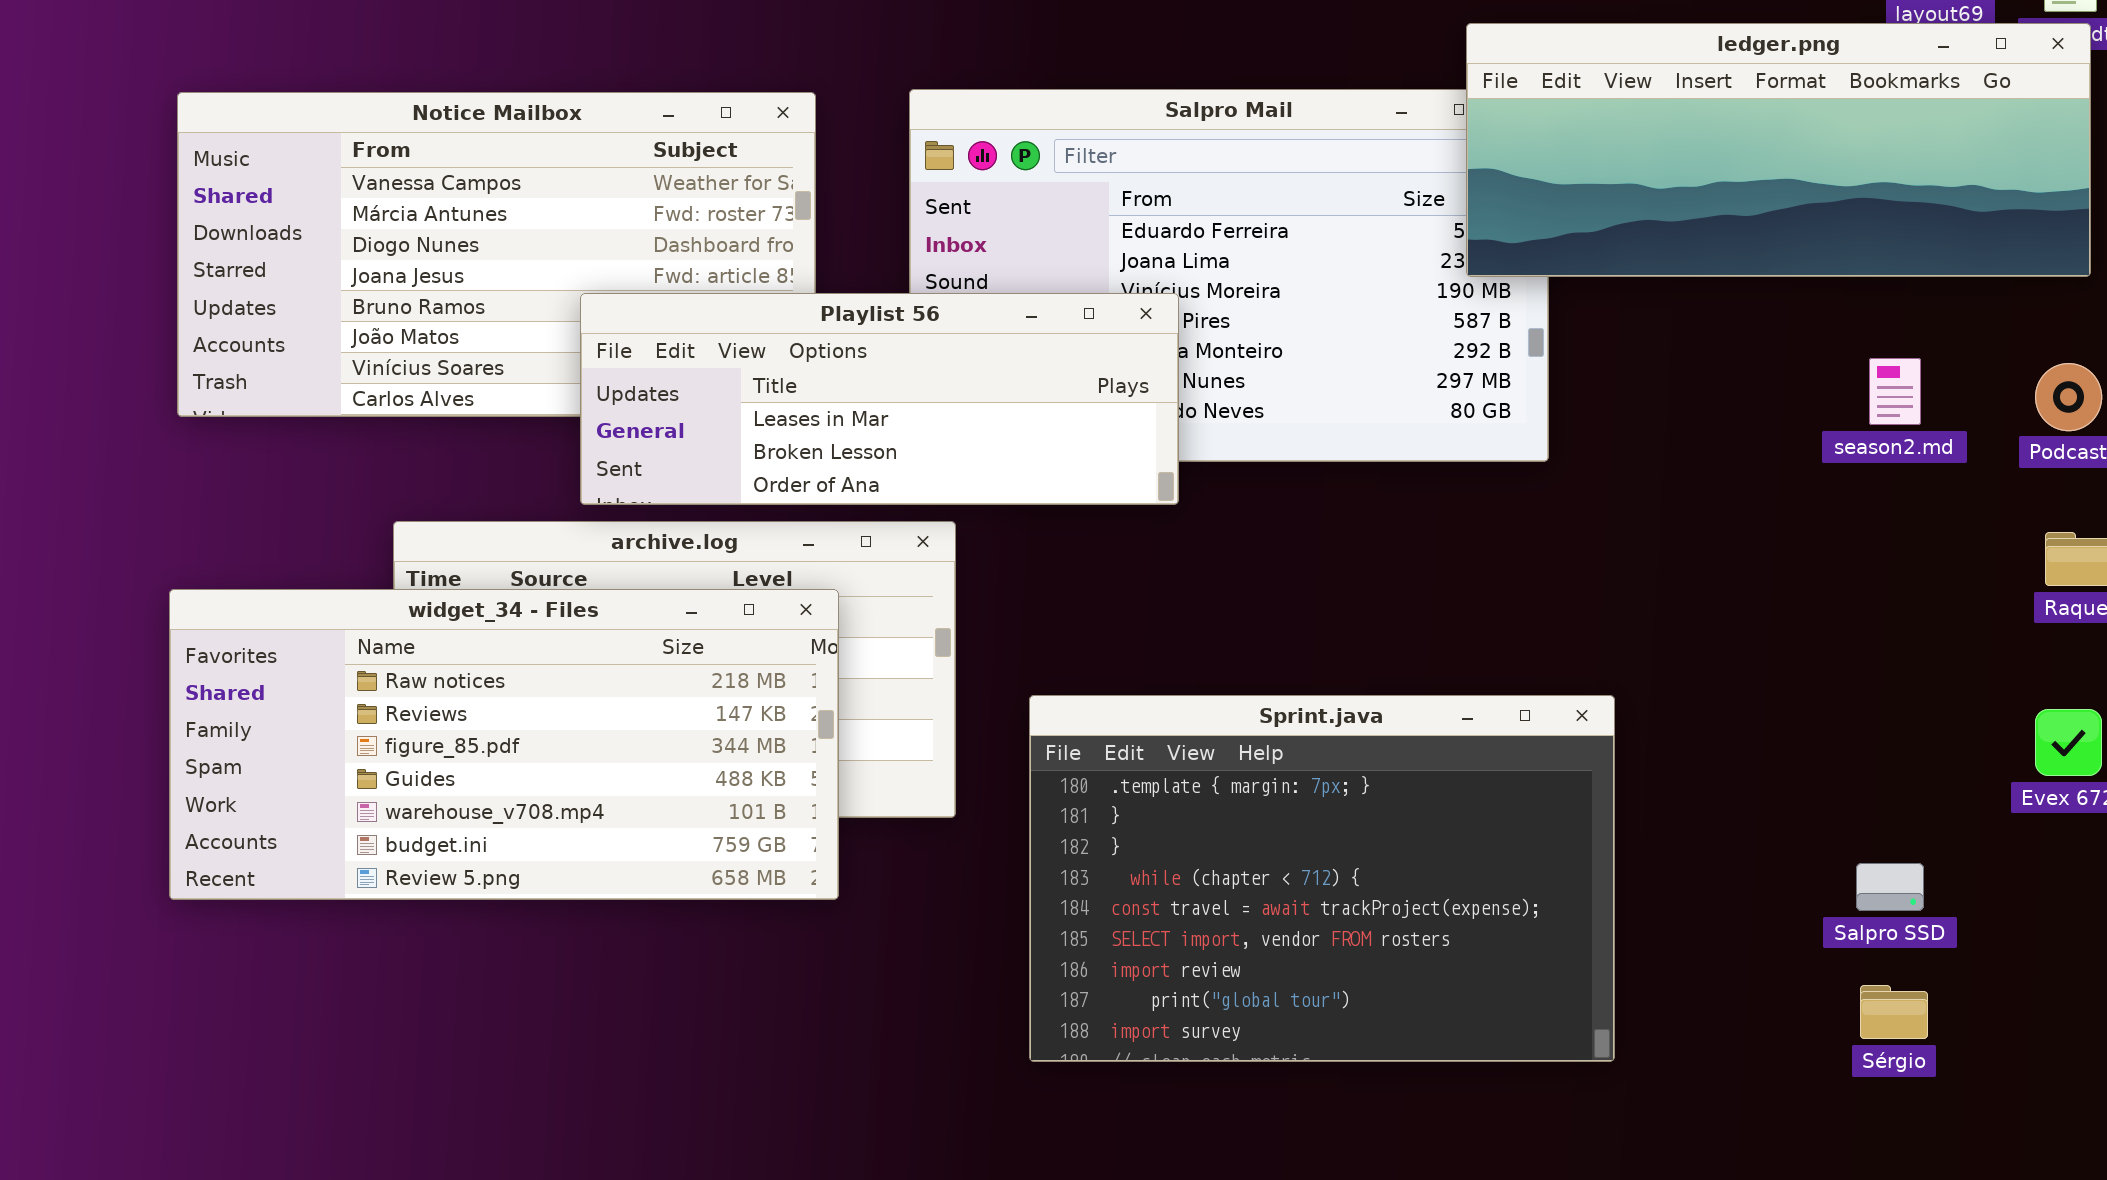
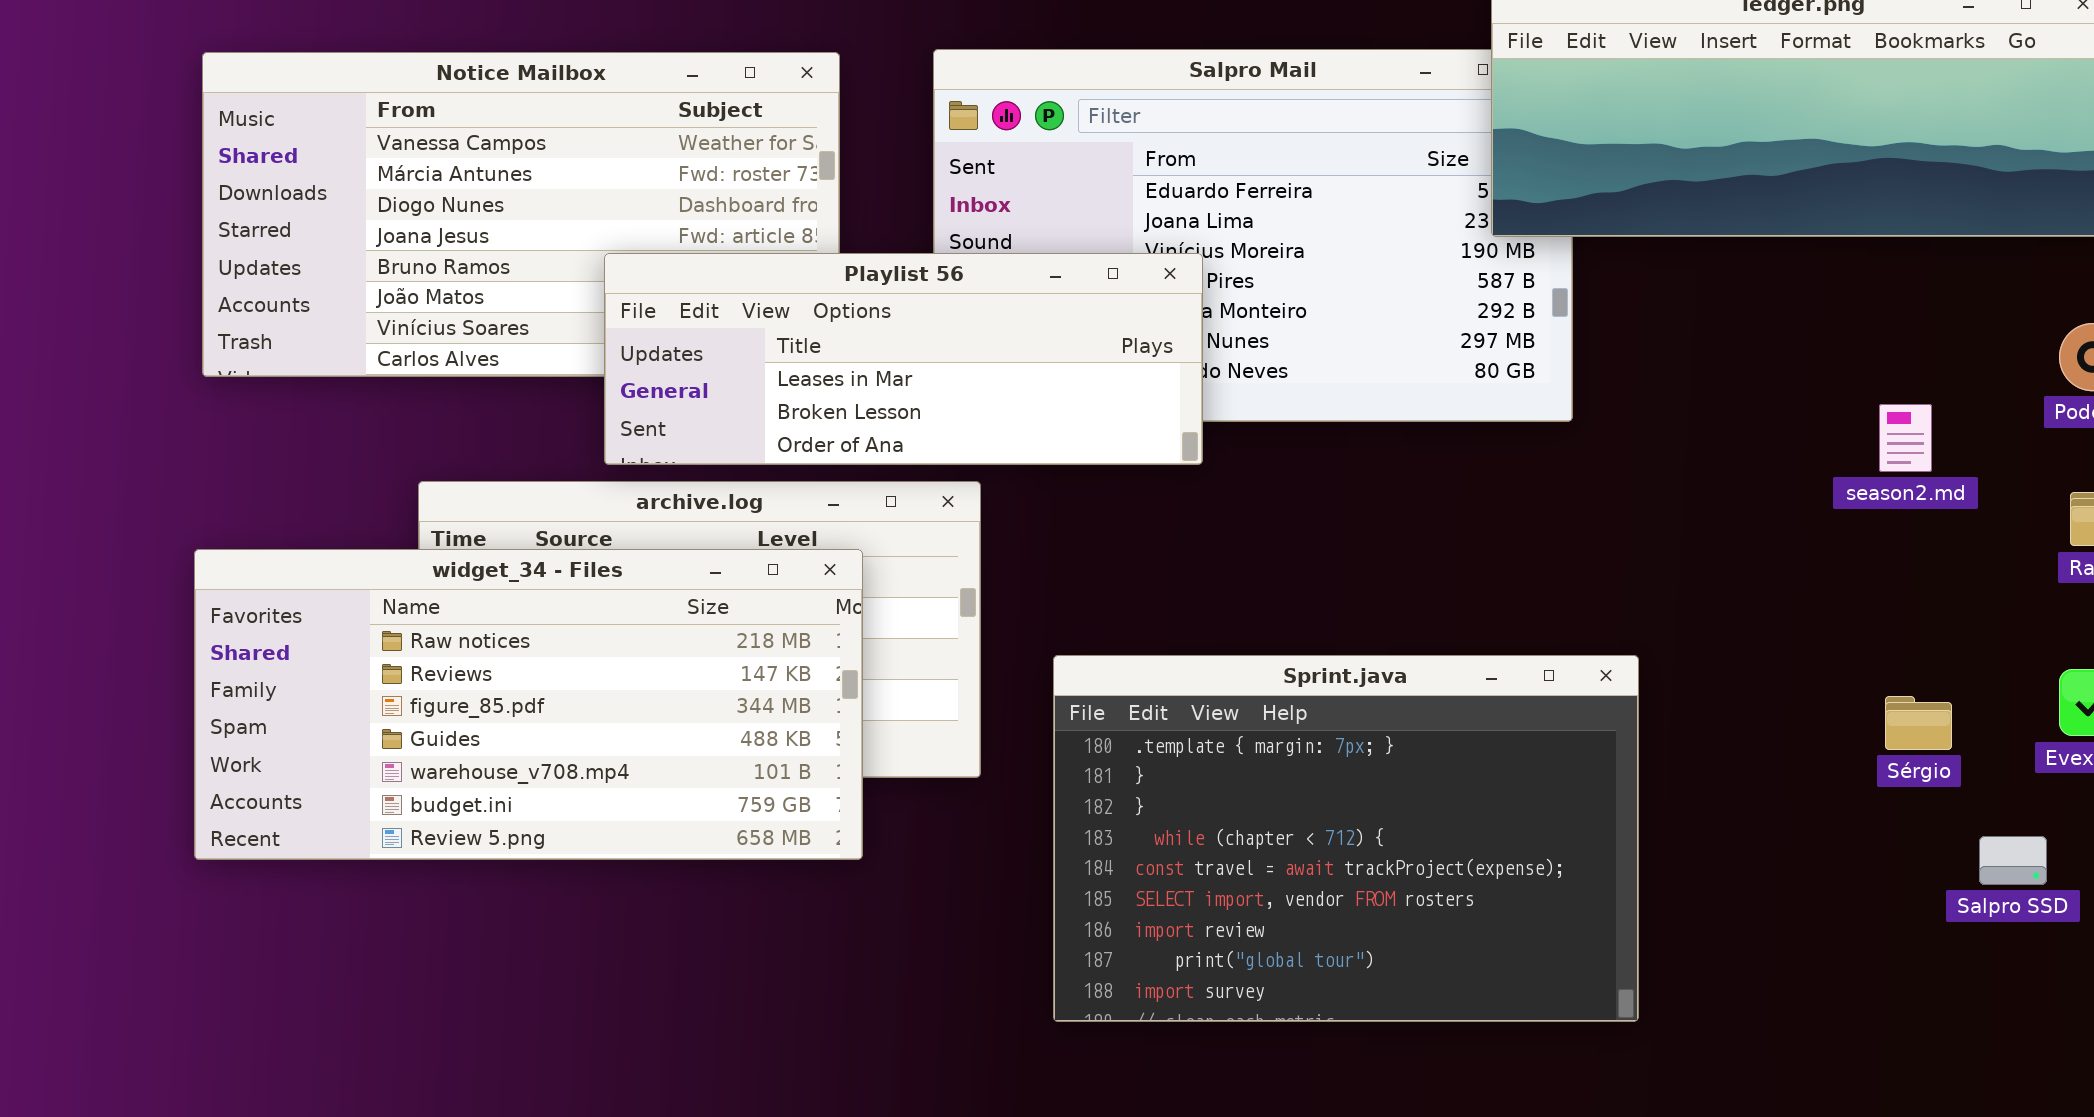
season2.md: [1869,358,1921,425] -> [1879,404,1932,472], moved
Salpro SSD: [1856,863,1924,911] -> [1979,836,2047,885], moved
Sérgio: [1860,985,1928,1039] -> [1885,696,1952,750], moved

